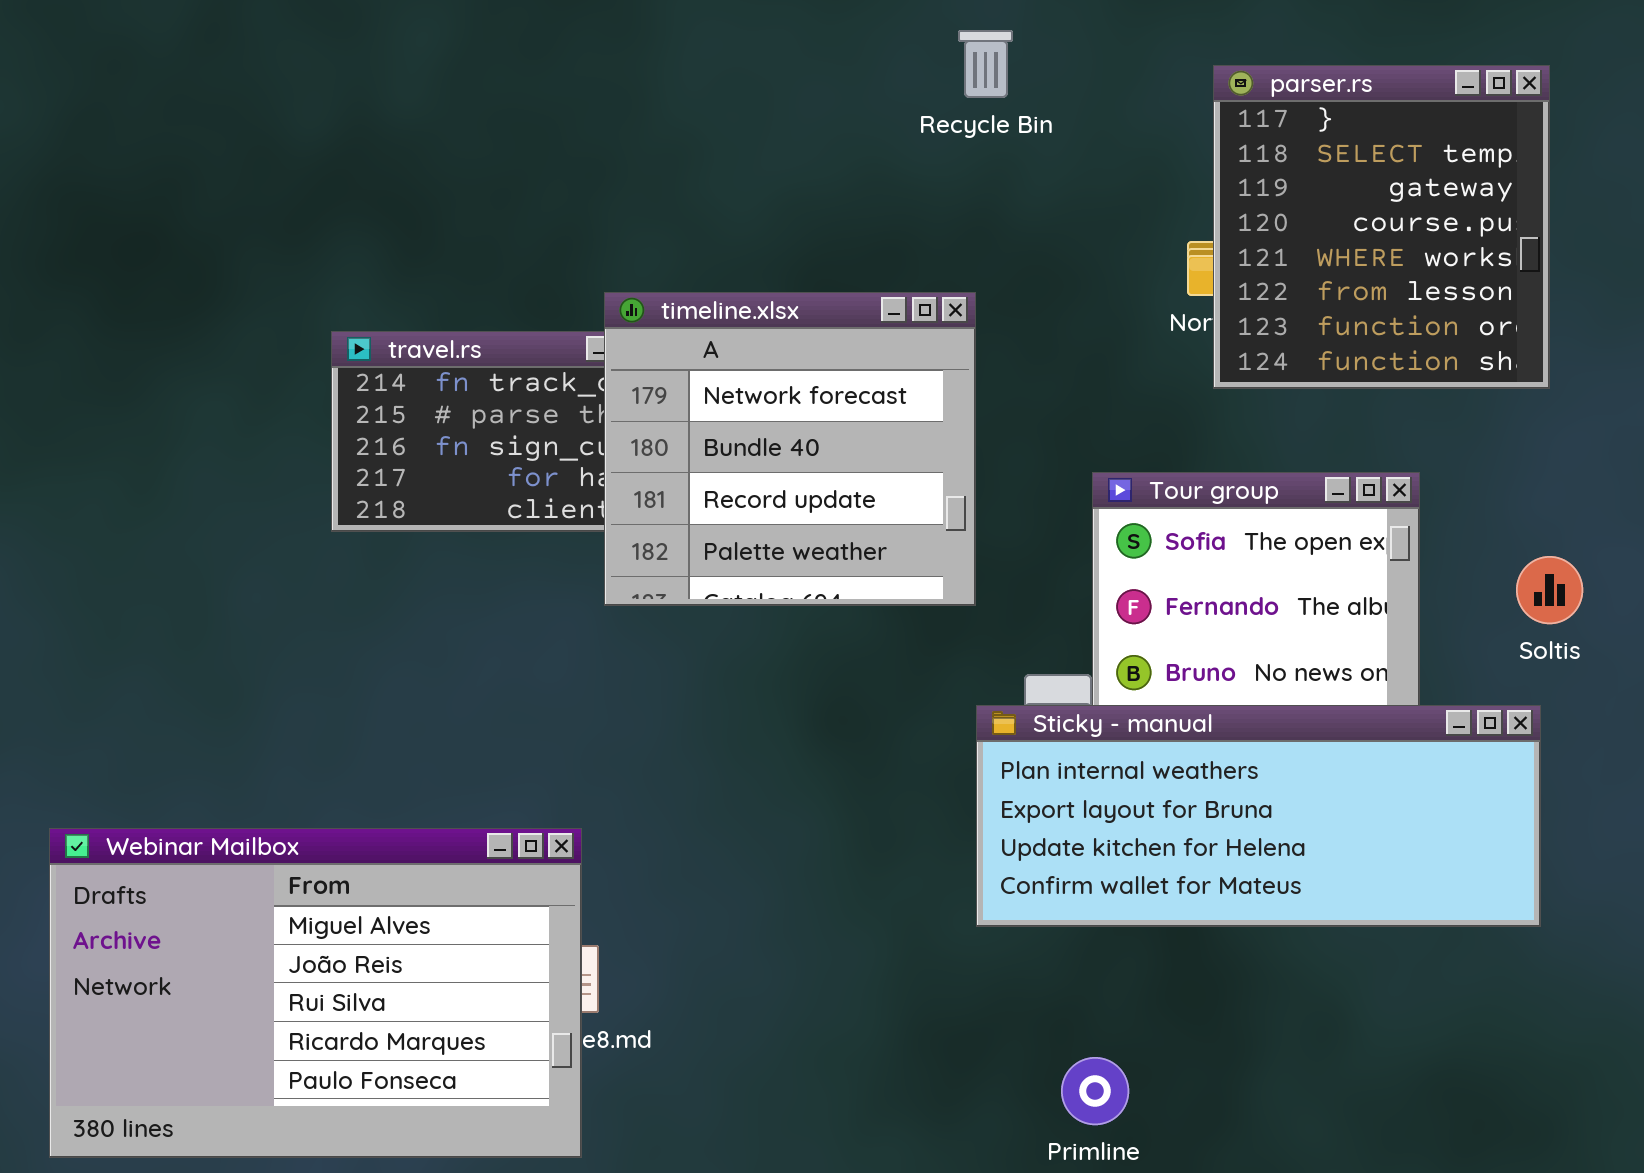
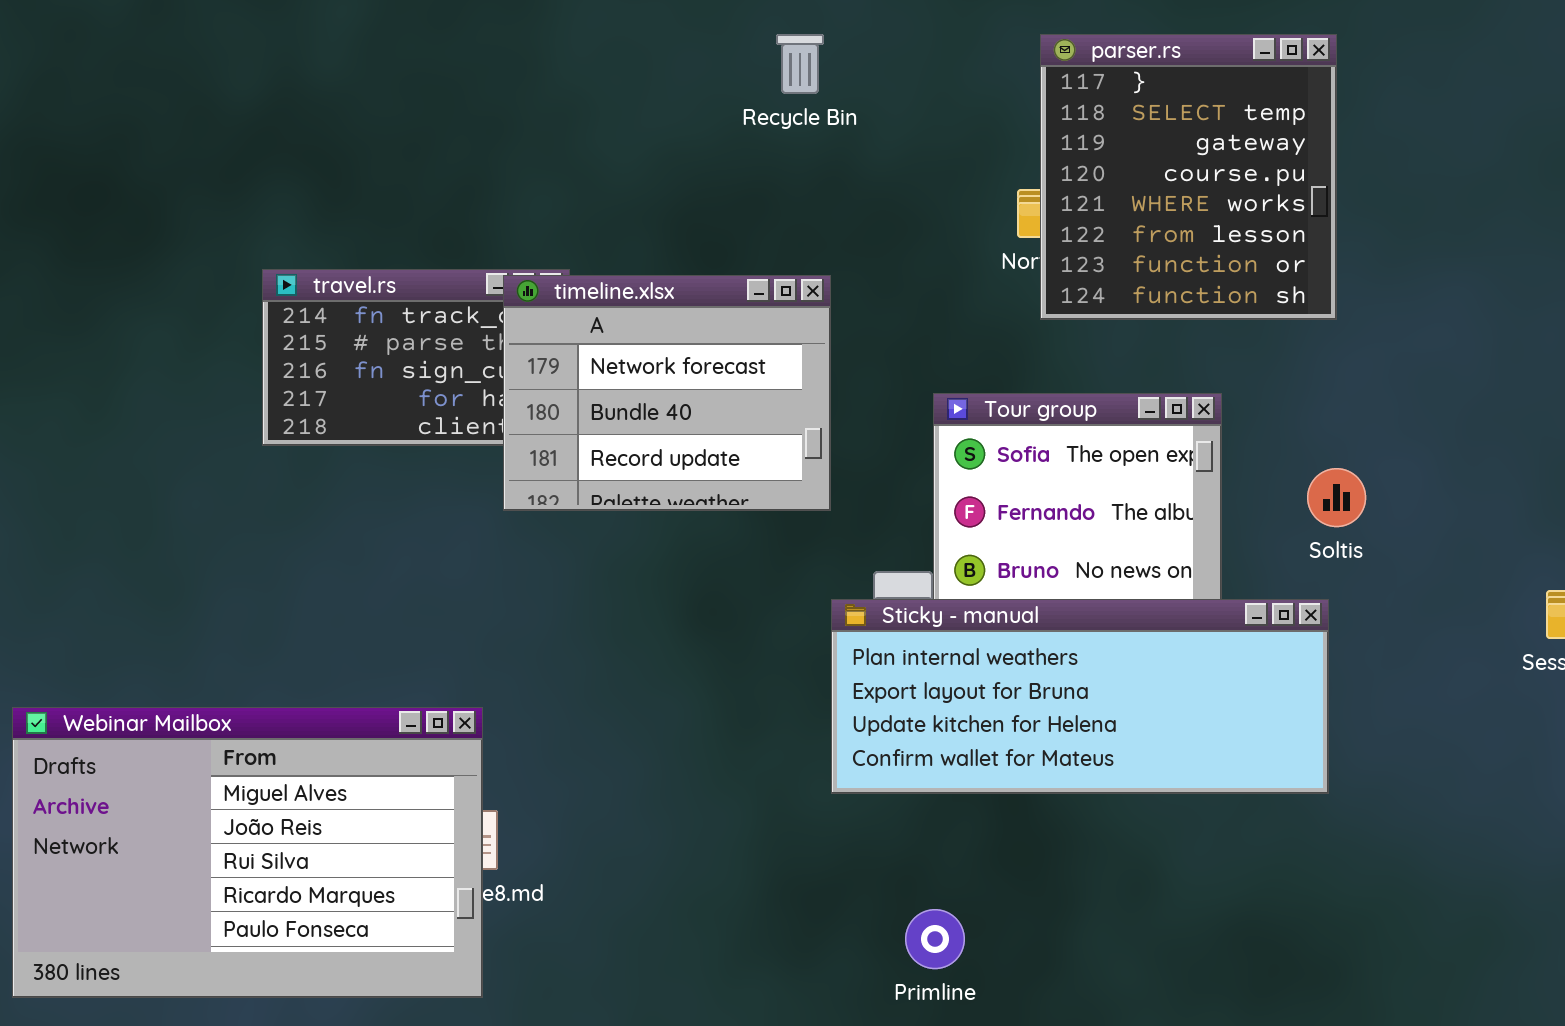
Recycle Bin: [958,30,1013,98] -> [776,34,824,94], moved
timeline.xlsx: [604,292,976,606] -> [503,275,831,511], resized

